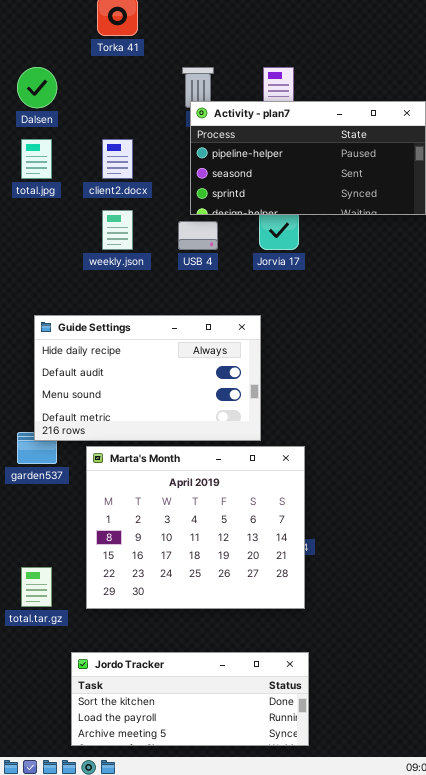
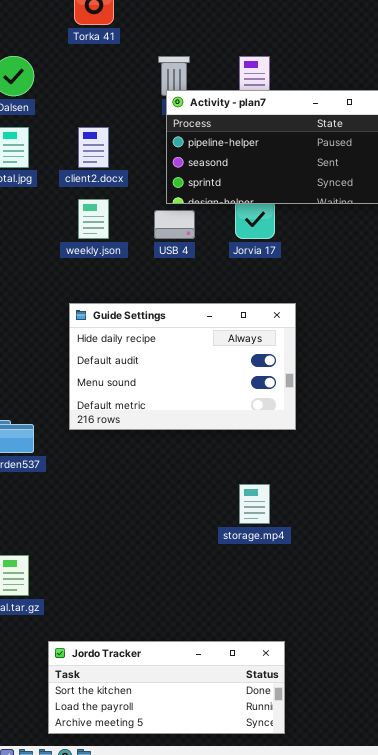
Guide Settings: [34,315,261,441] -> [69,303,296,430], moved
Marta's Month: [86,446,305,609] -> none, closed

